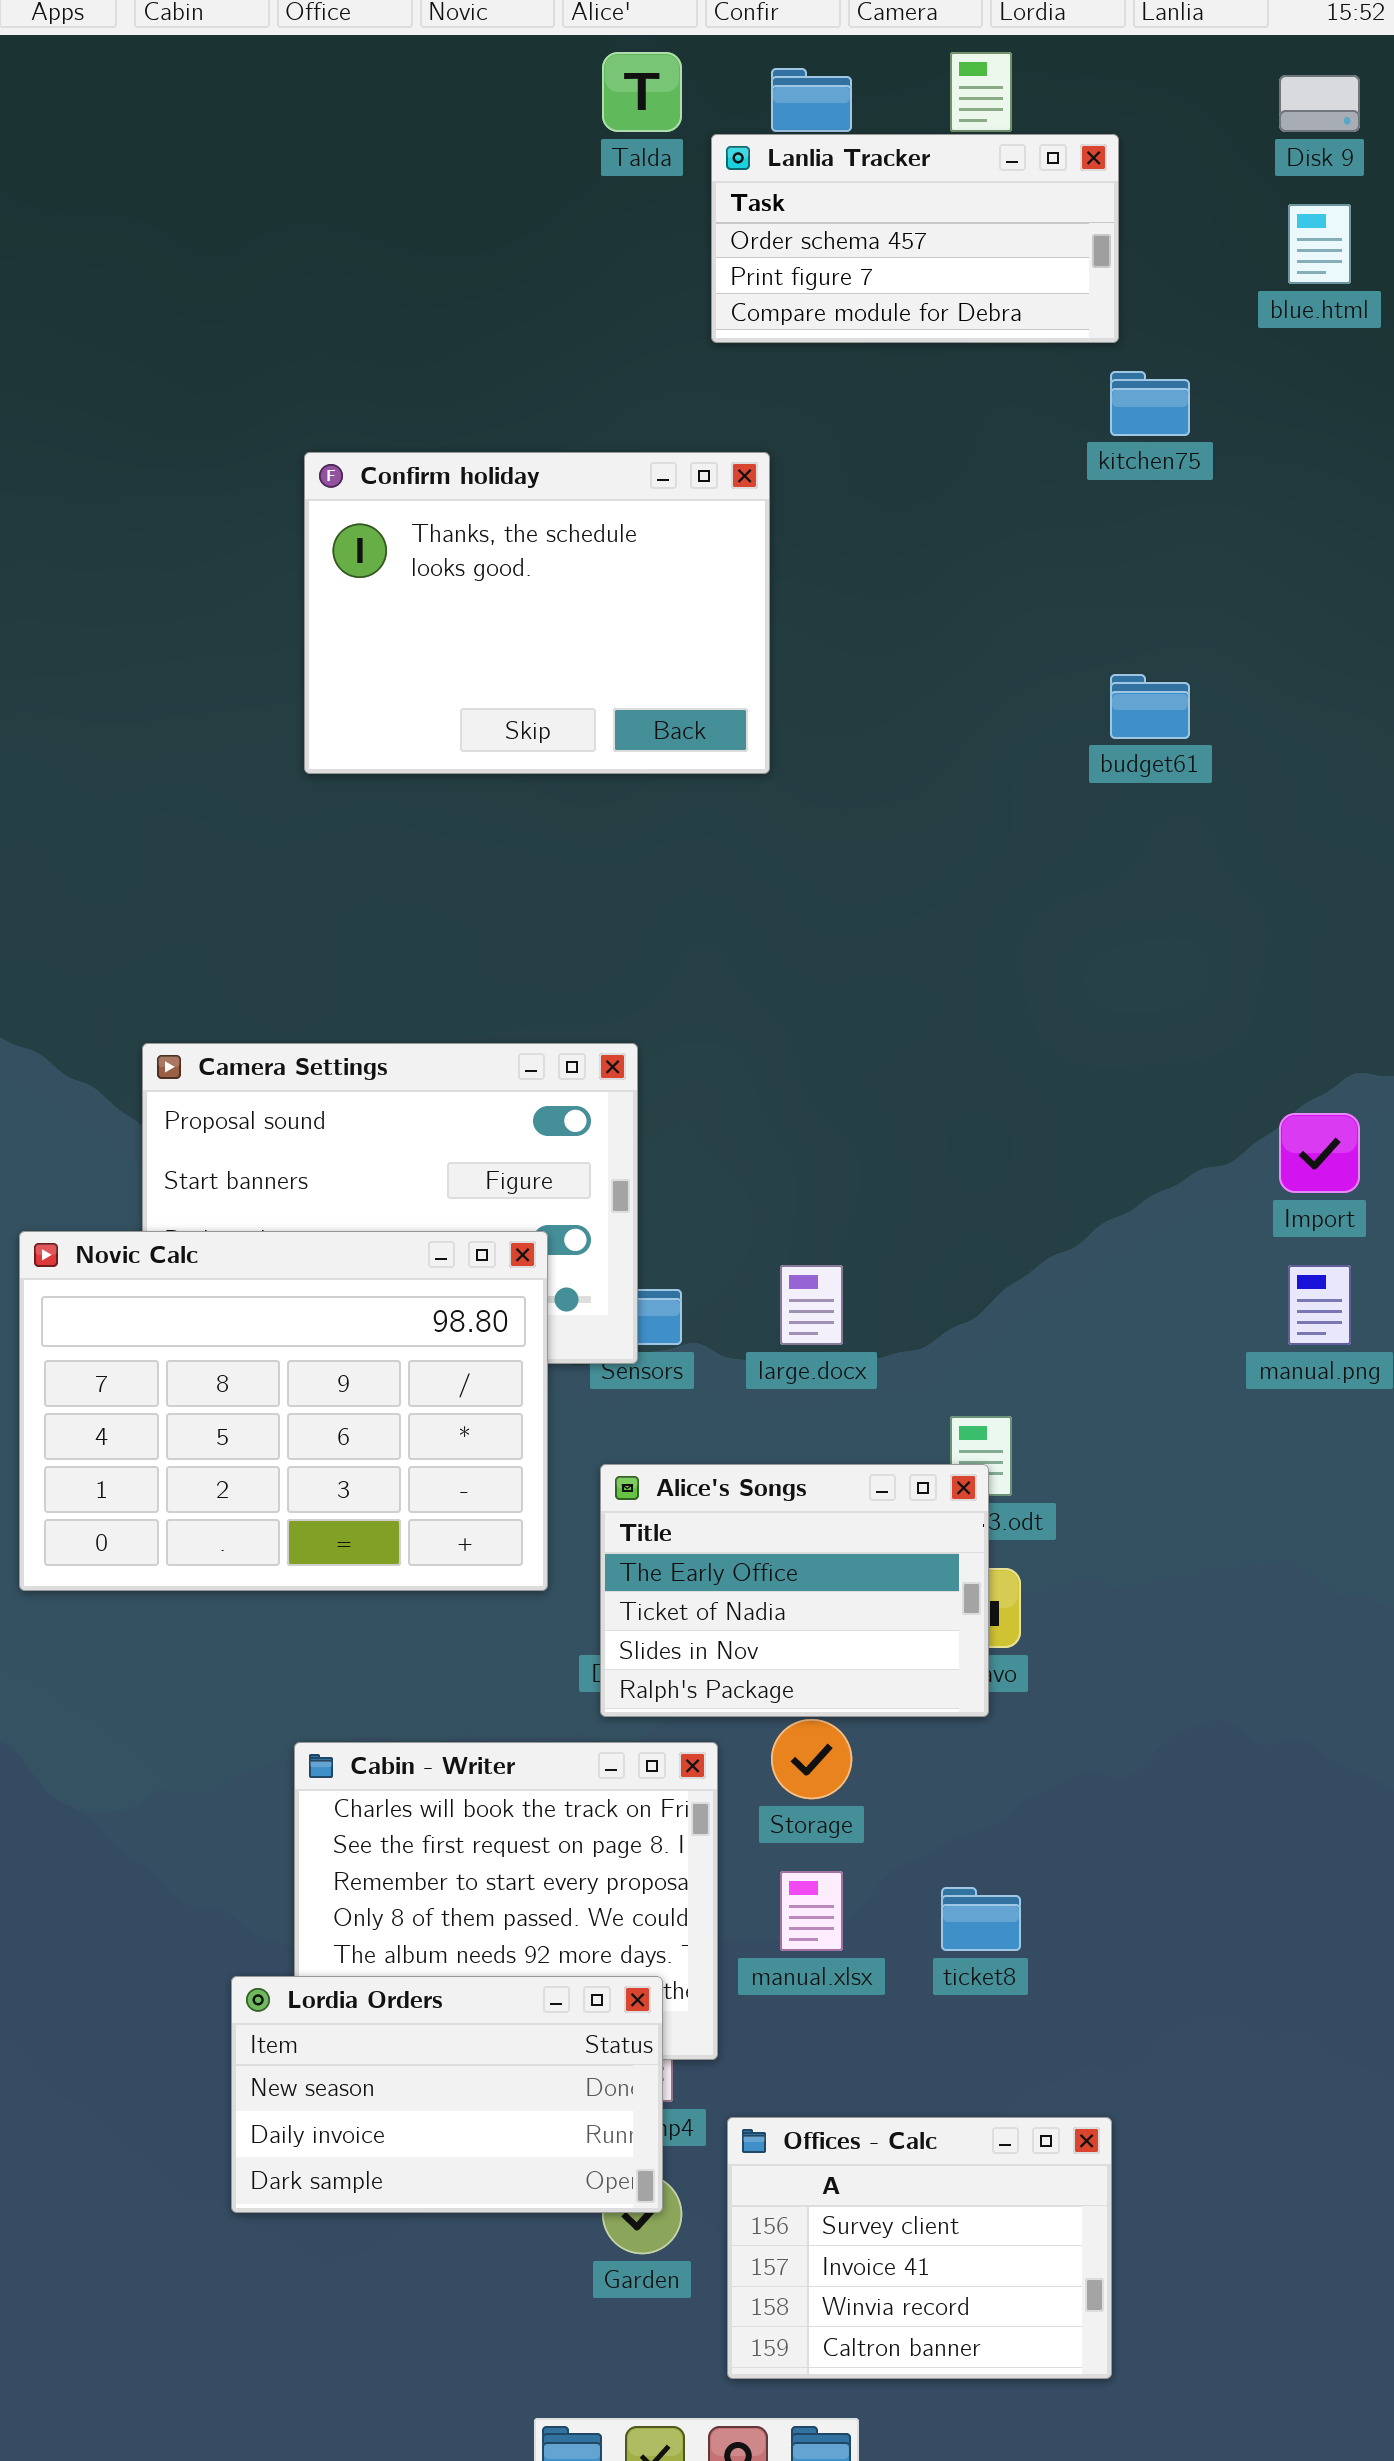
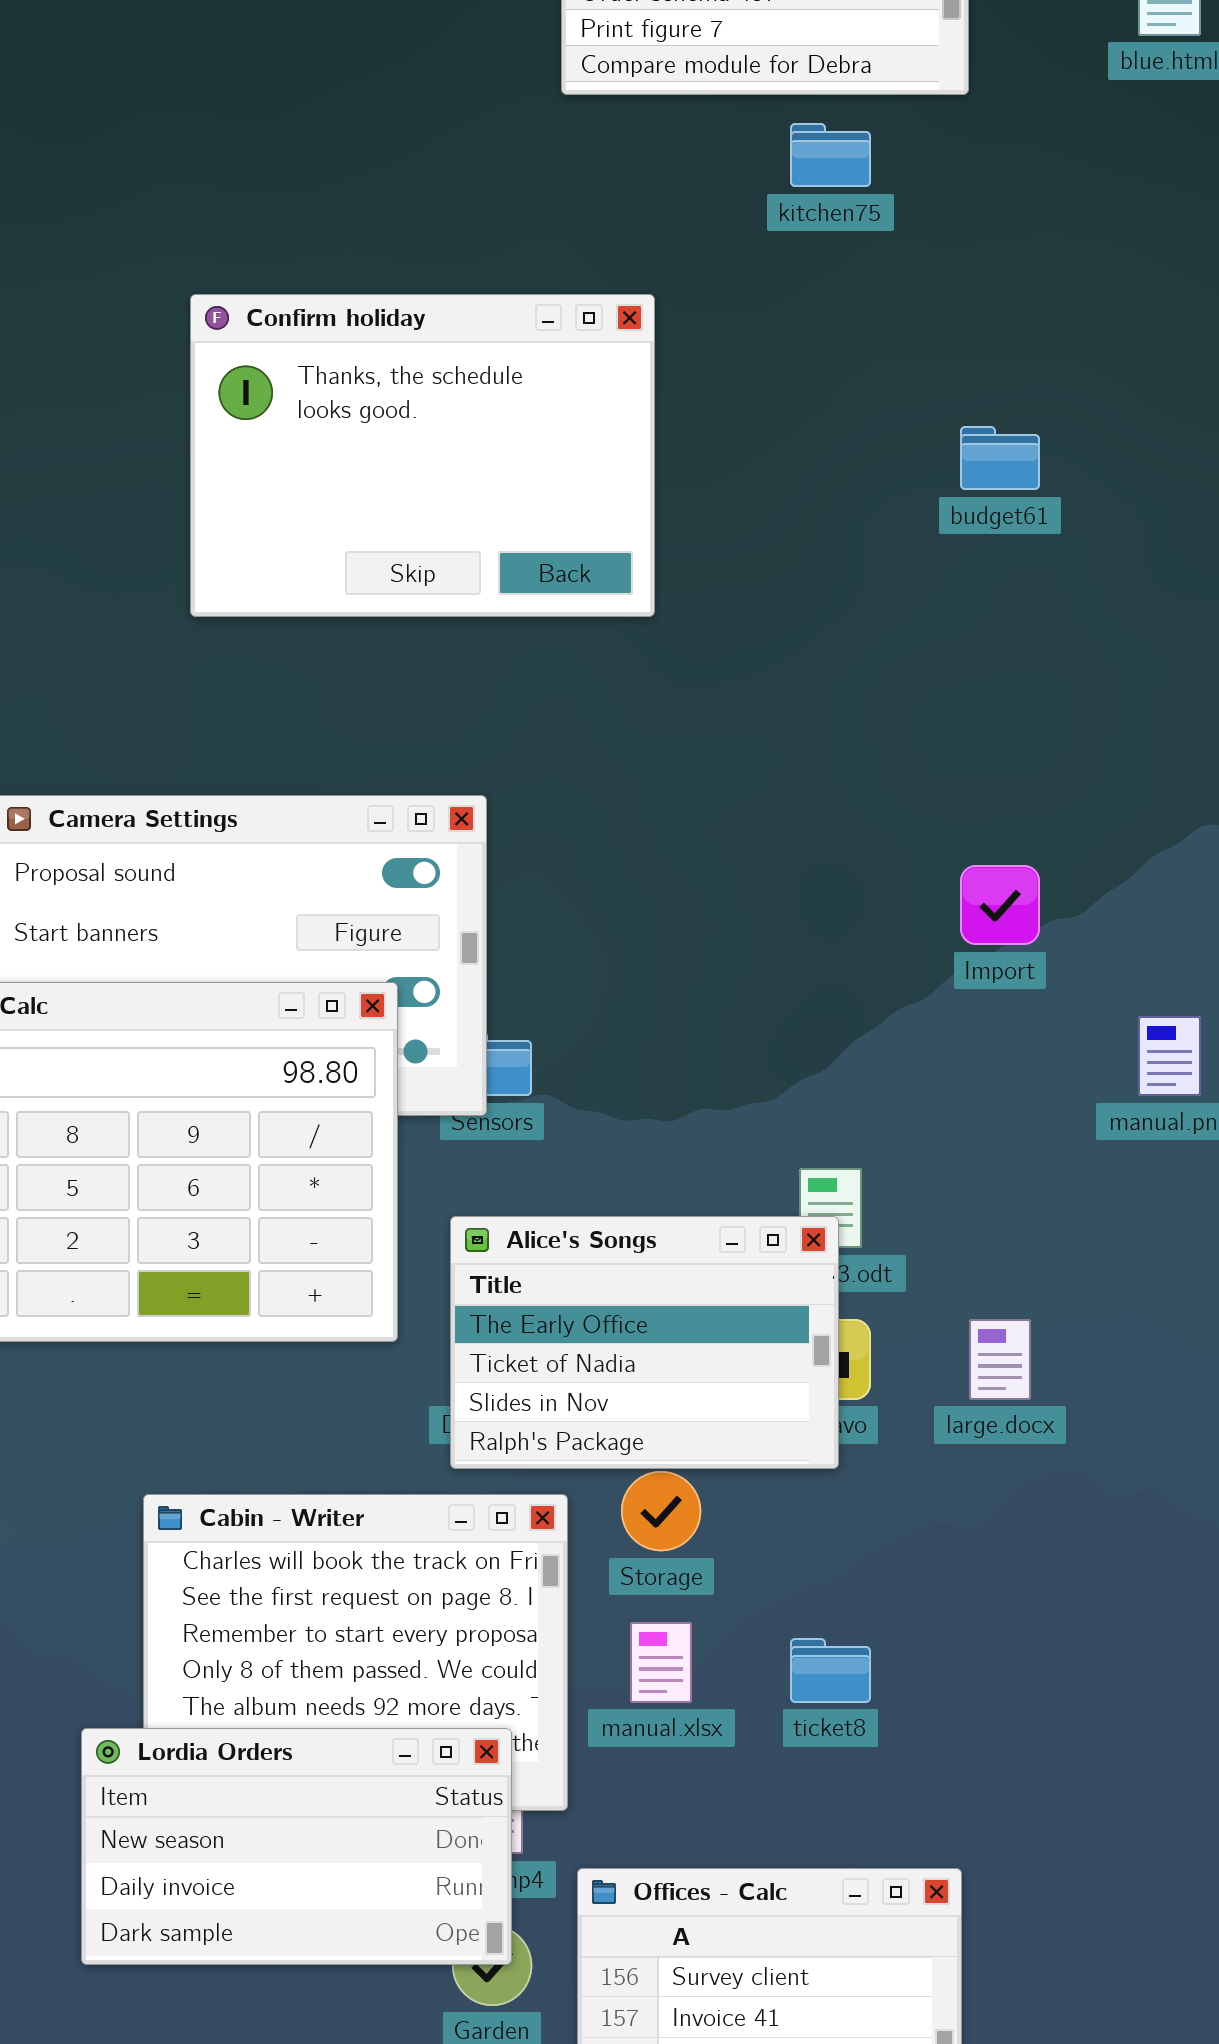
kitchen75: [1110,371,1190,436] -> [790,123,871,187], moved
Confirm holiday: [304,452,770,774] -> [190,294,655,617], moved
Import: [1279,1113,1360,1193] -> [960,865,1040,945], moved
large.docx: [780,1265,843,1345] -> [969,1319,1031,1400], moved

